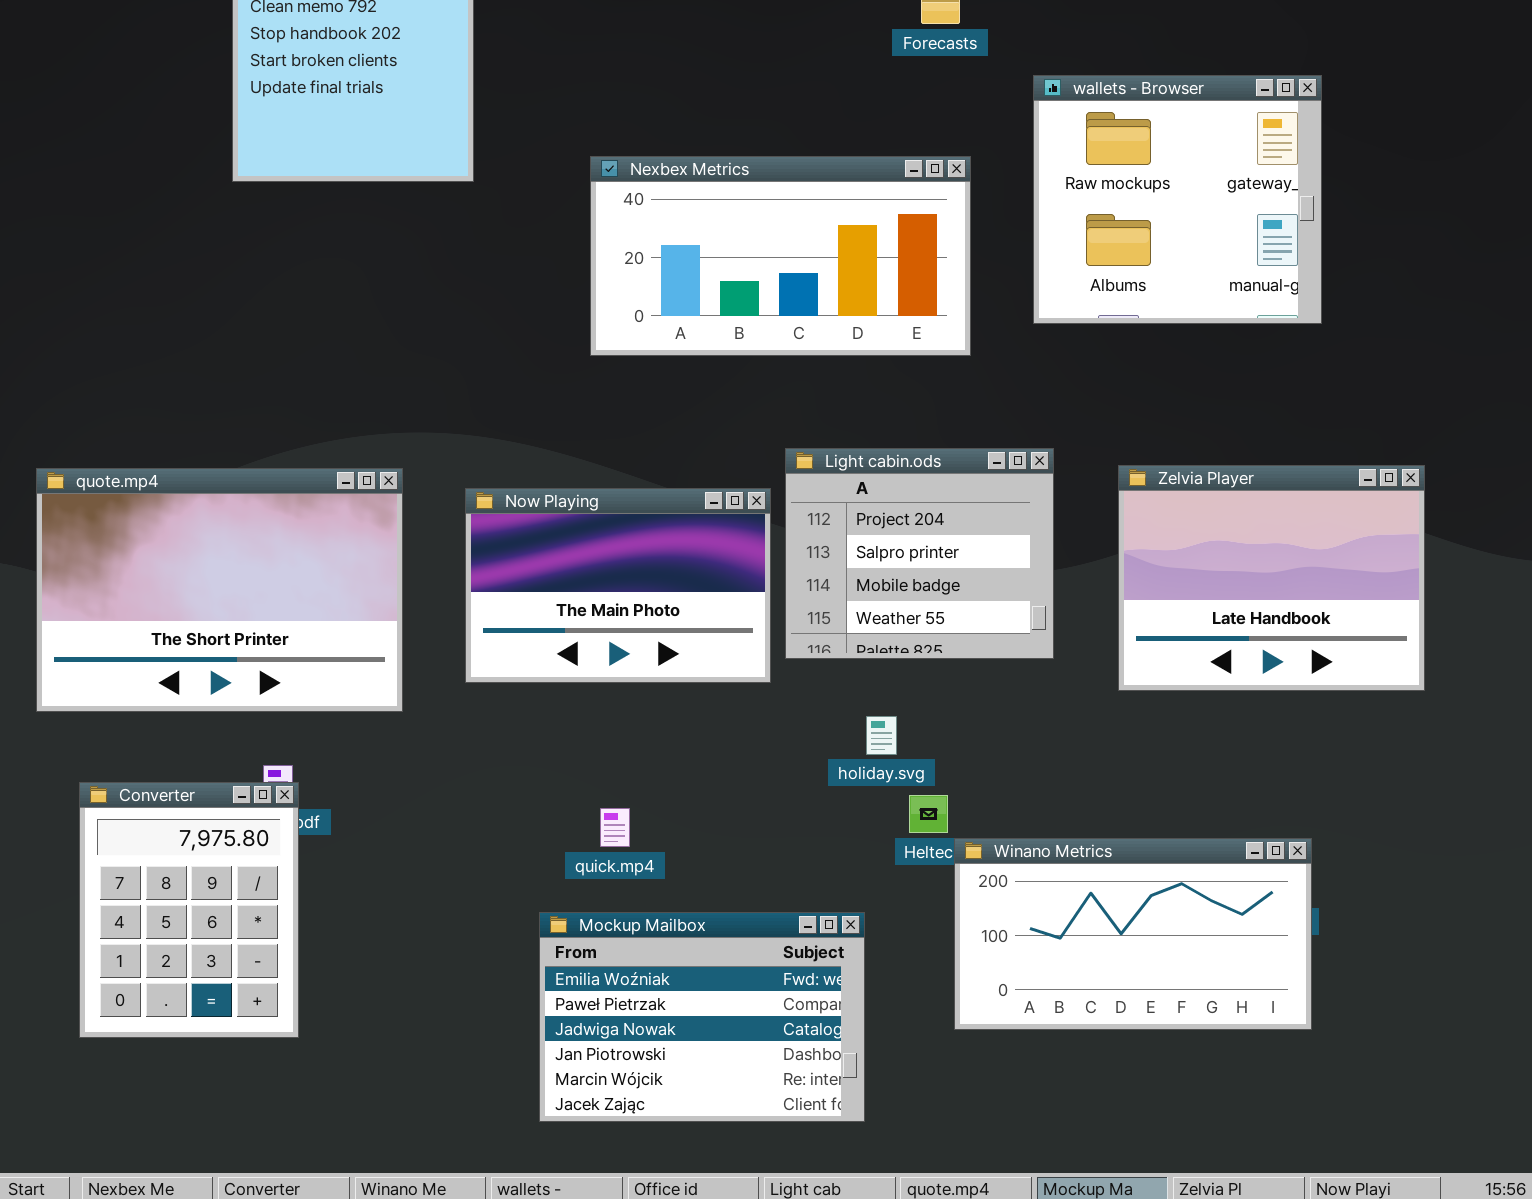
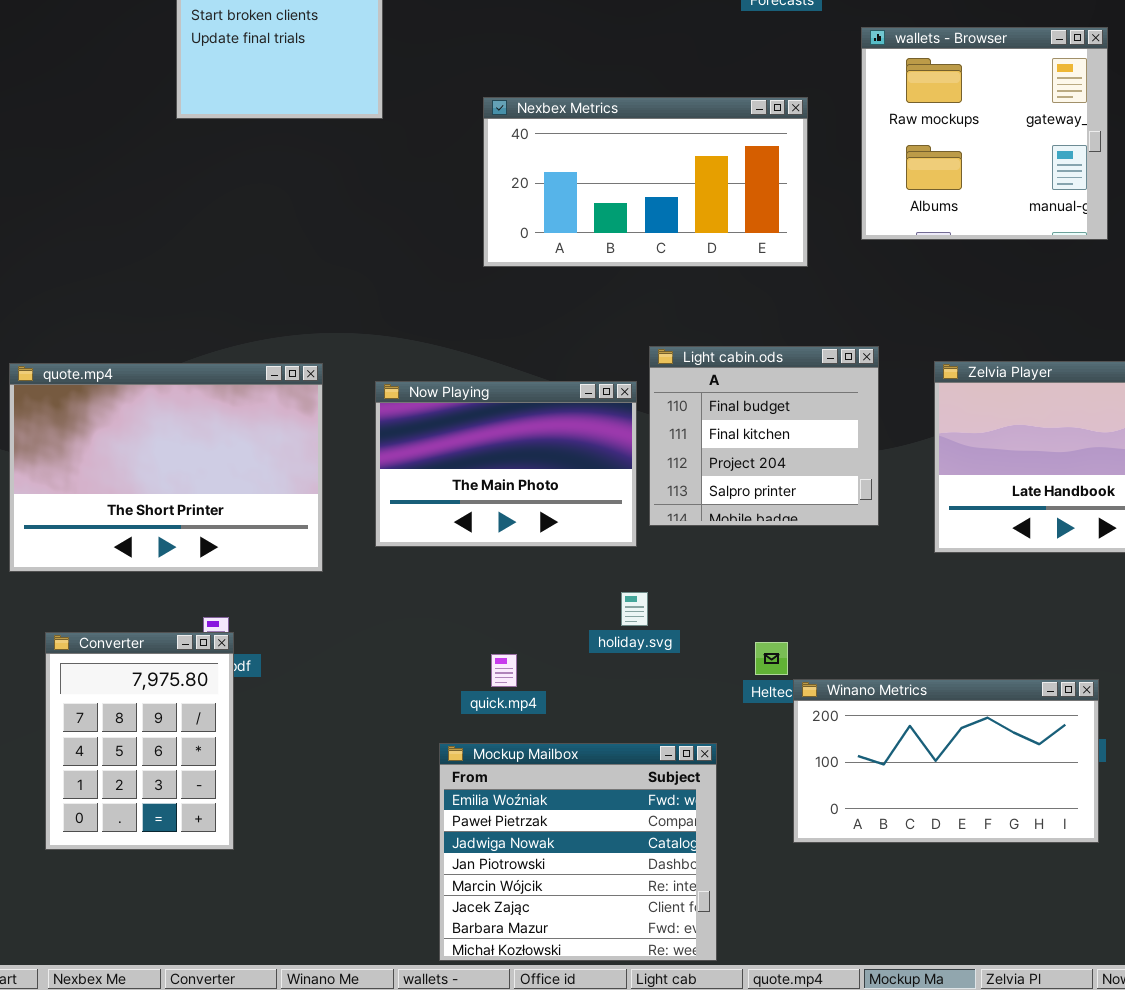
Light cabin.ods: [785,448,1054,659] -> [649,346,879,526], scrolled up 2 rows
holiday.svg: [866,716,897,755] -> [621,592,648,626], moved
Mockup Mailbox: [539,912,865,1122] -> [439,743,717,961], resized

